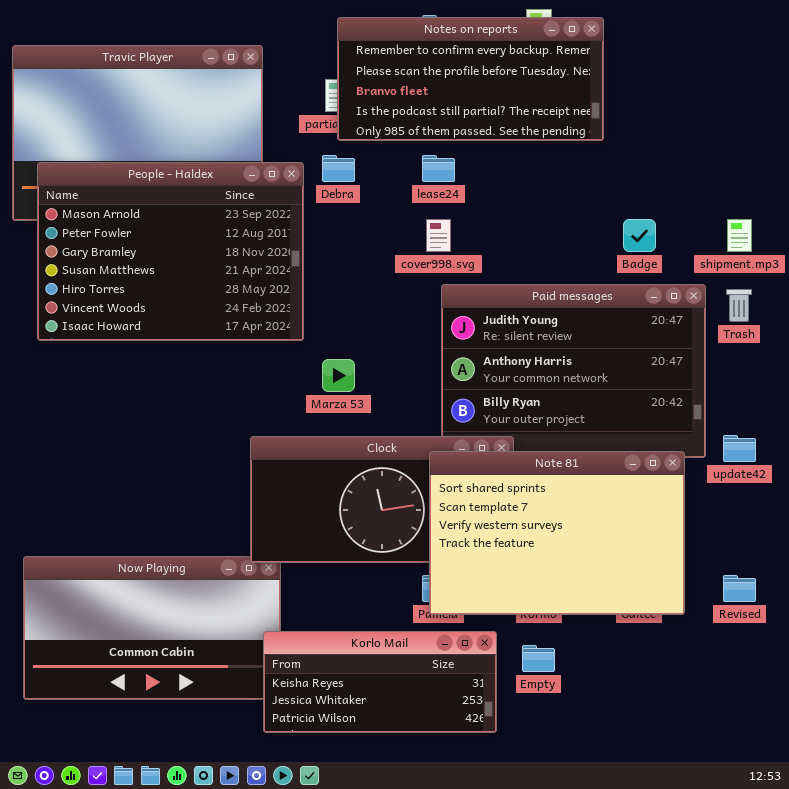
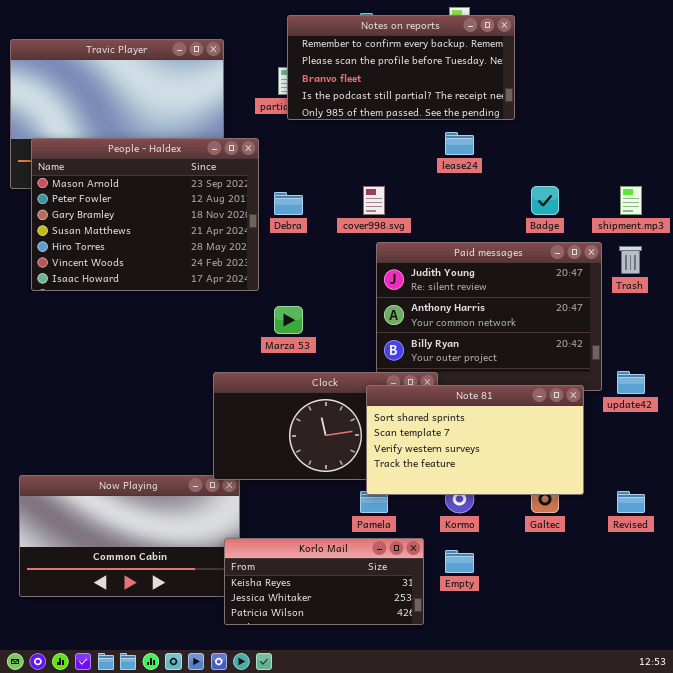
Debra: [322,155,355,182] -> [274,192,303,215], moved
lease24: [422,155,455,182] -> [445,132,474,155], moved
Note 81: [429,451,685,615] -> [366,385,584,495], resized

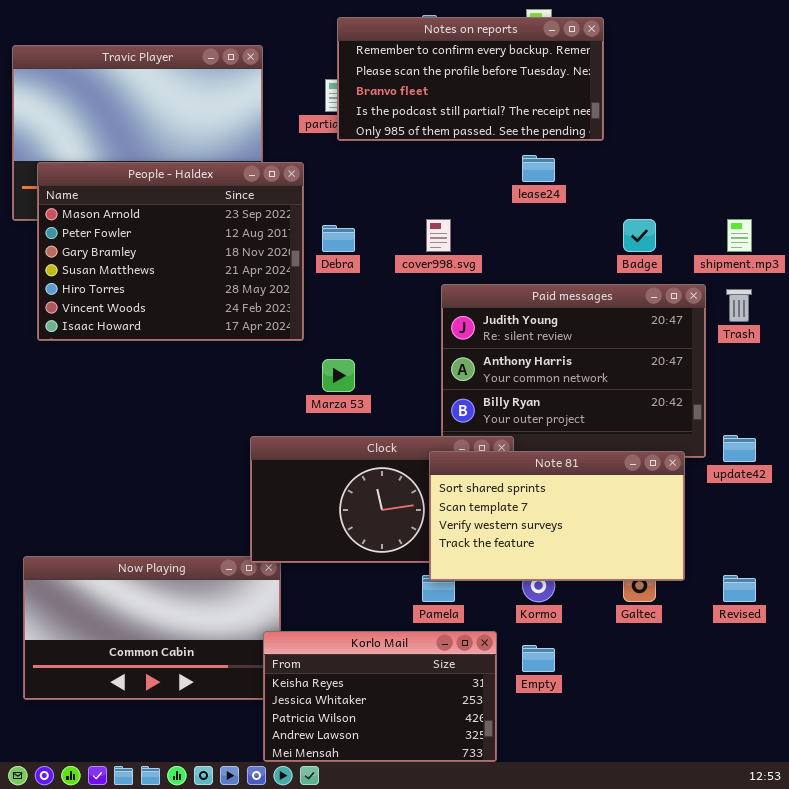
Korlo Mail: [224,538,424,625] -> [263,631,497,762], resized

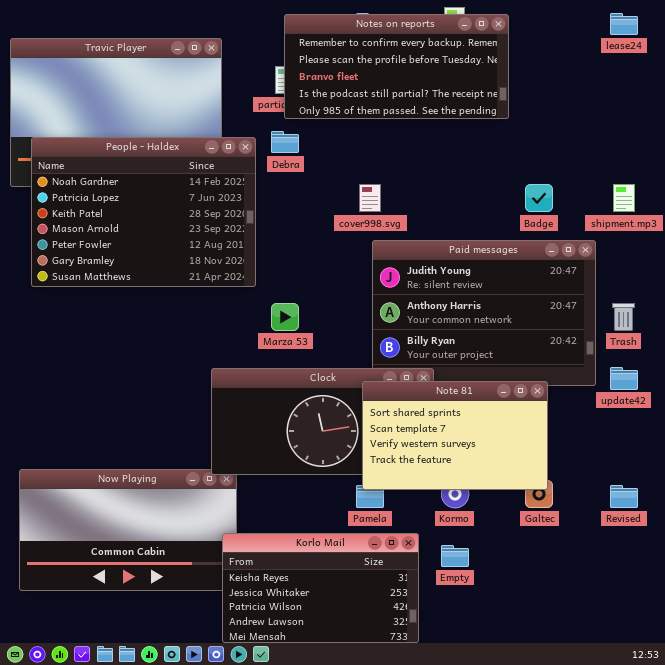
lease24: [522,155,555,182] -> [610,13,638,35], moved
People - Haldex: [37,162,304,341] -> [31,137,256,287], scrolled up 3 rows
Debra: [322,225,355,252] -> [271,131,299,153], moved
Trash: [726,289,752,322] -> [612,303,635,331], moved
Note 81: [429,451,685,581] -> [362,381,548,490], resized

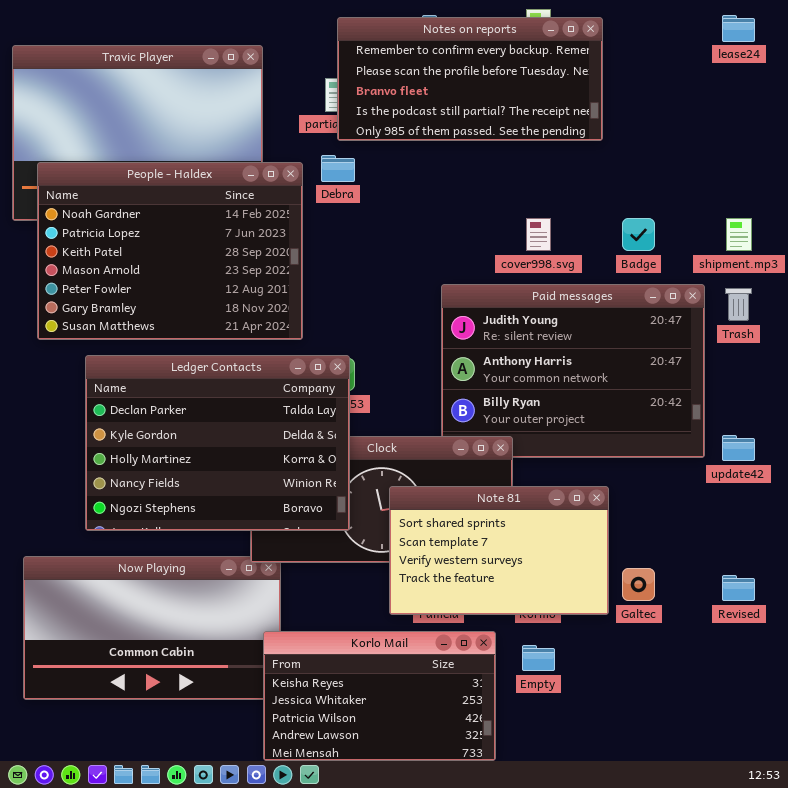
cover998.svg: [359,184,381,212] -> [526,218,551,251], moved
Ledger Contacts: none -> [85,355,350,531], opened
Trash: [612,303,635,331] -> [725,288,752,321], moved
Note 81: [362,381,548,490] -> [389,486,609,615], moved

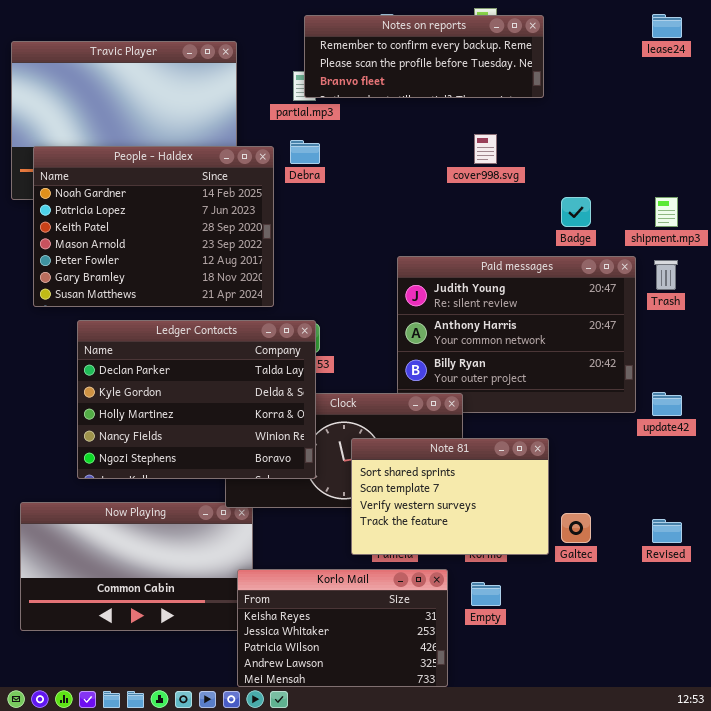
Notes on reports: [337,17,603,141] -> [304,15,544,98], resized
cover998.svg: [526,218,551,251] -> [474,134,497,164], moved

